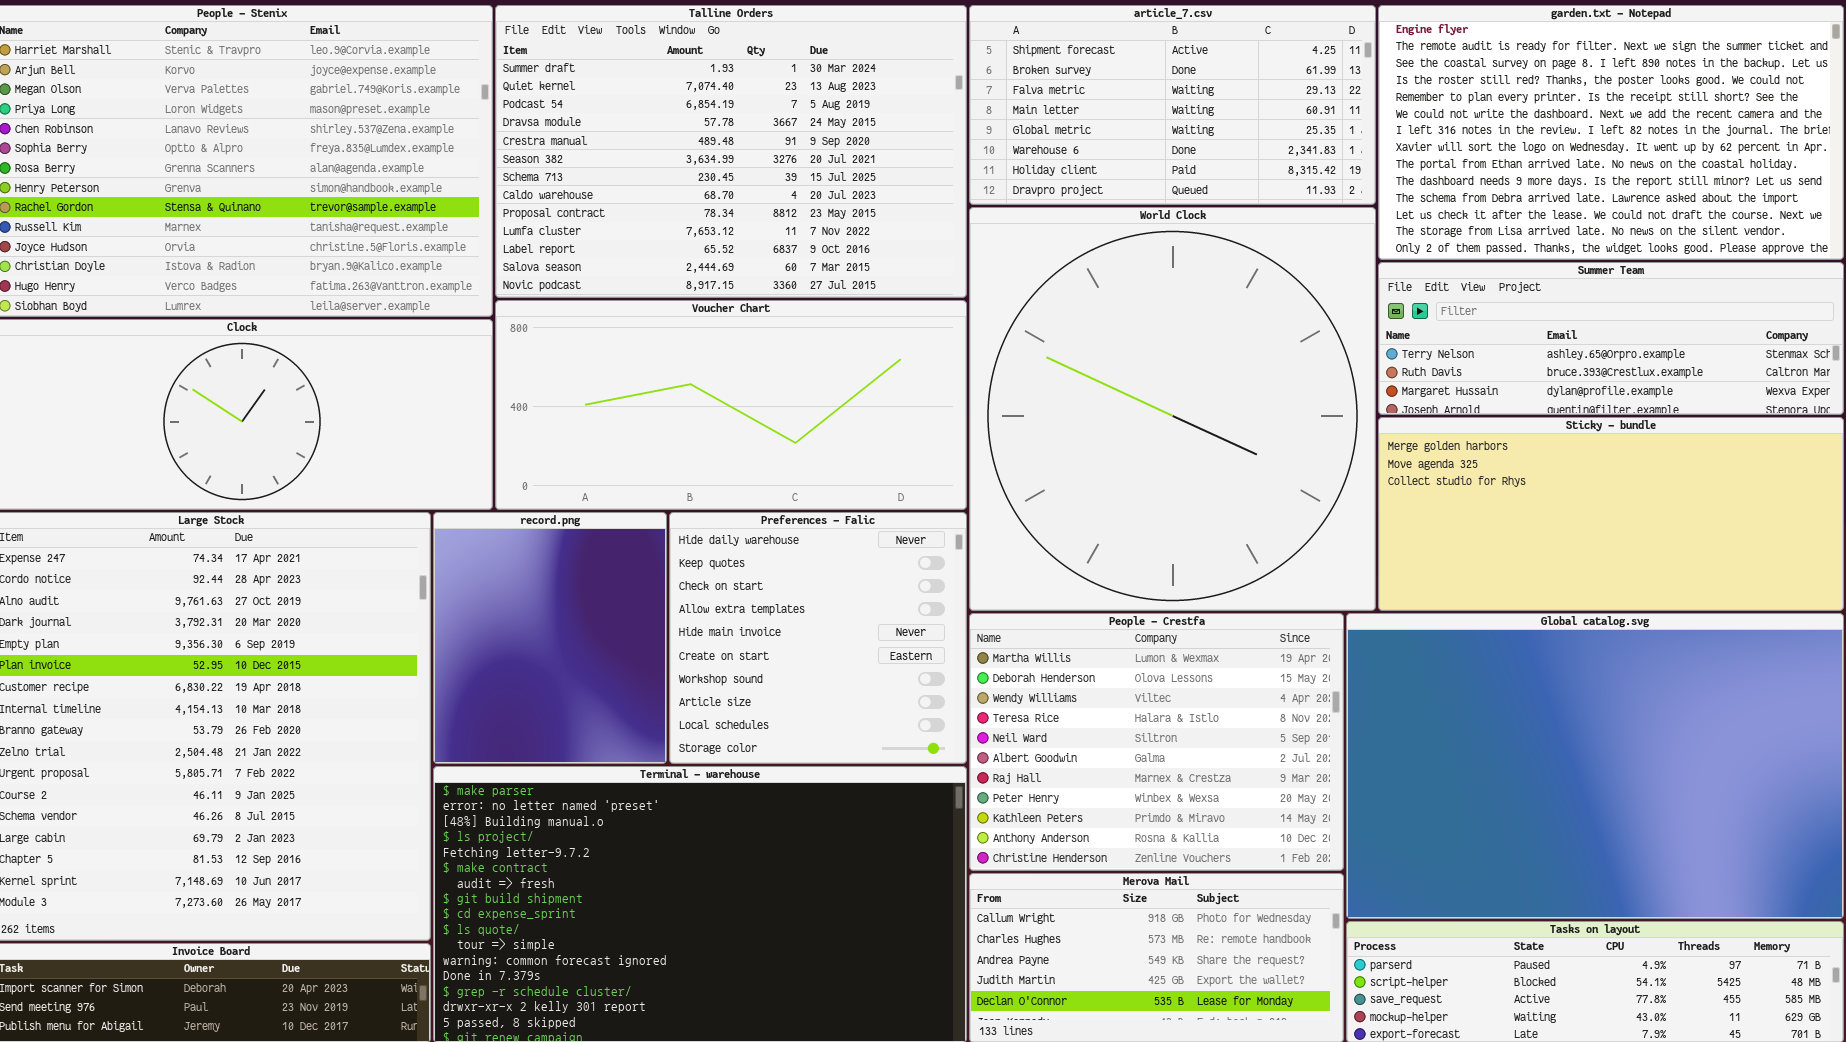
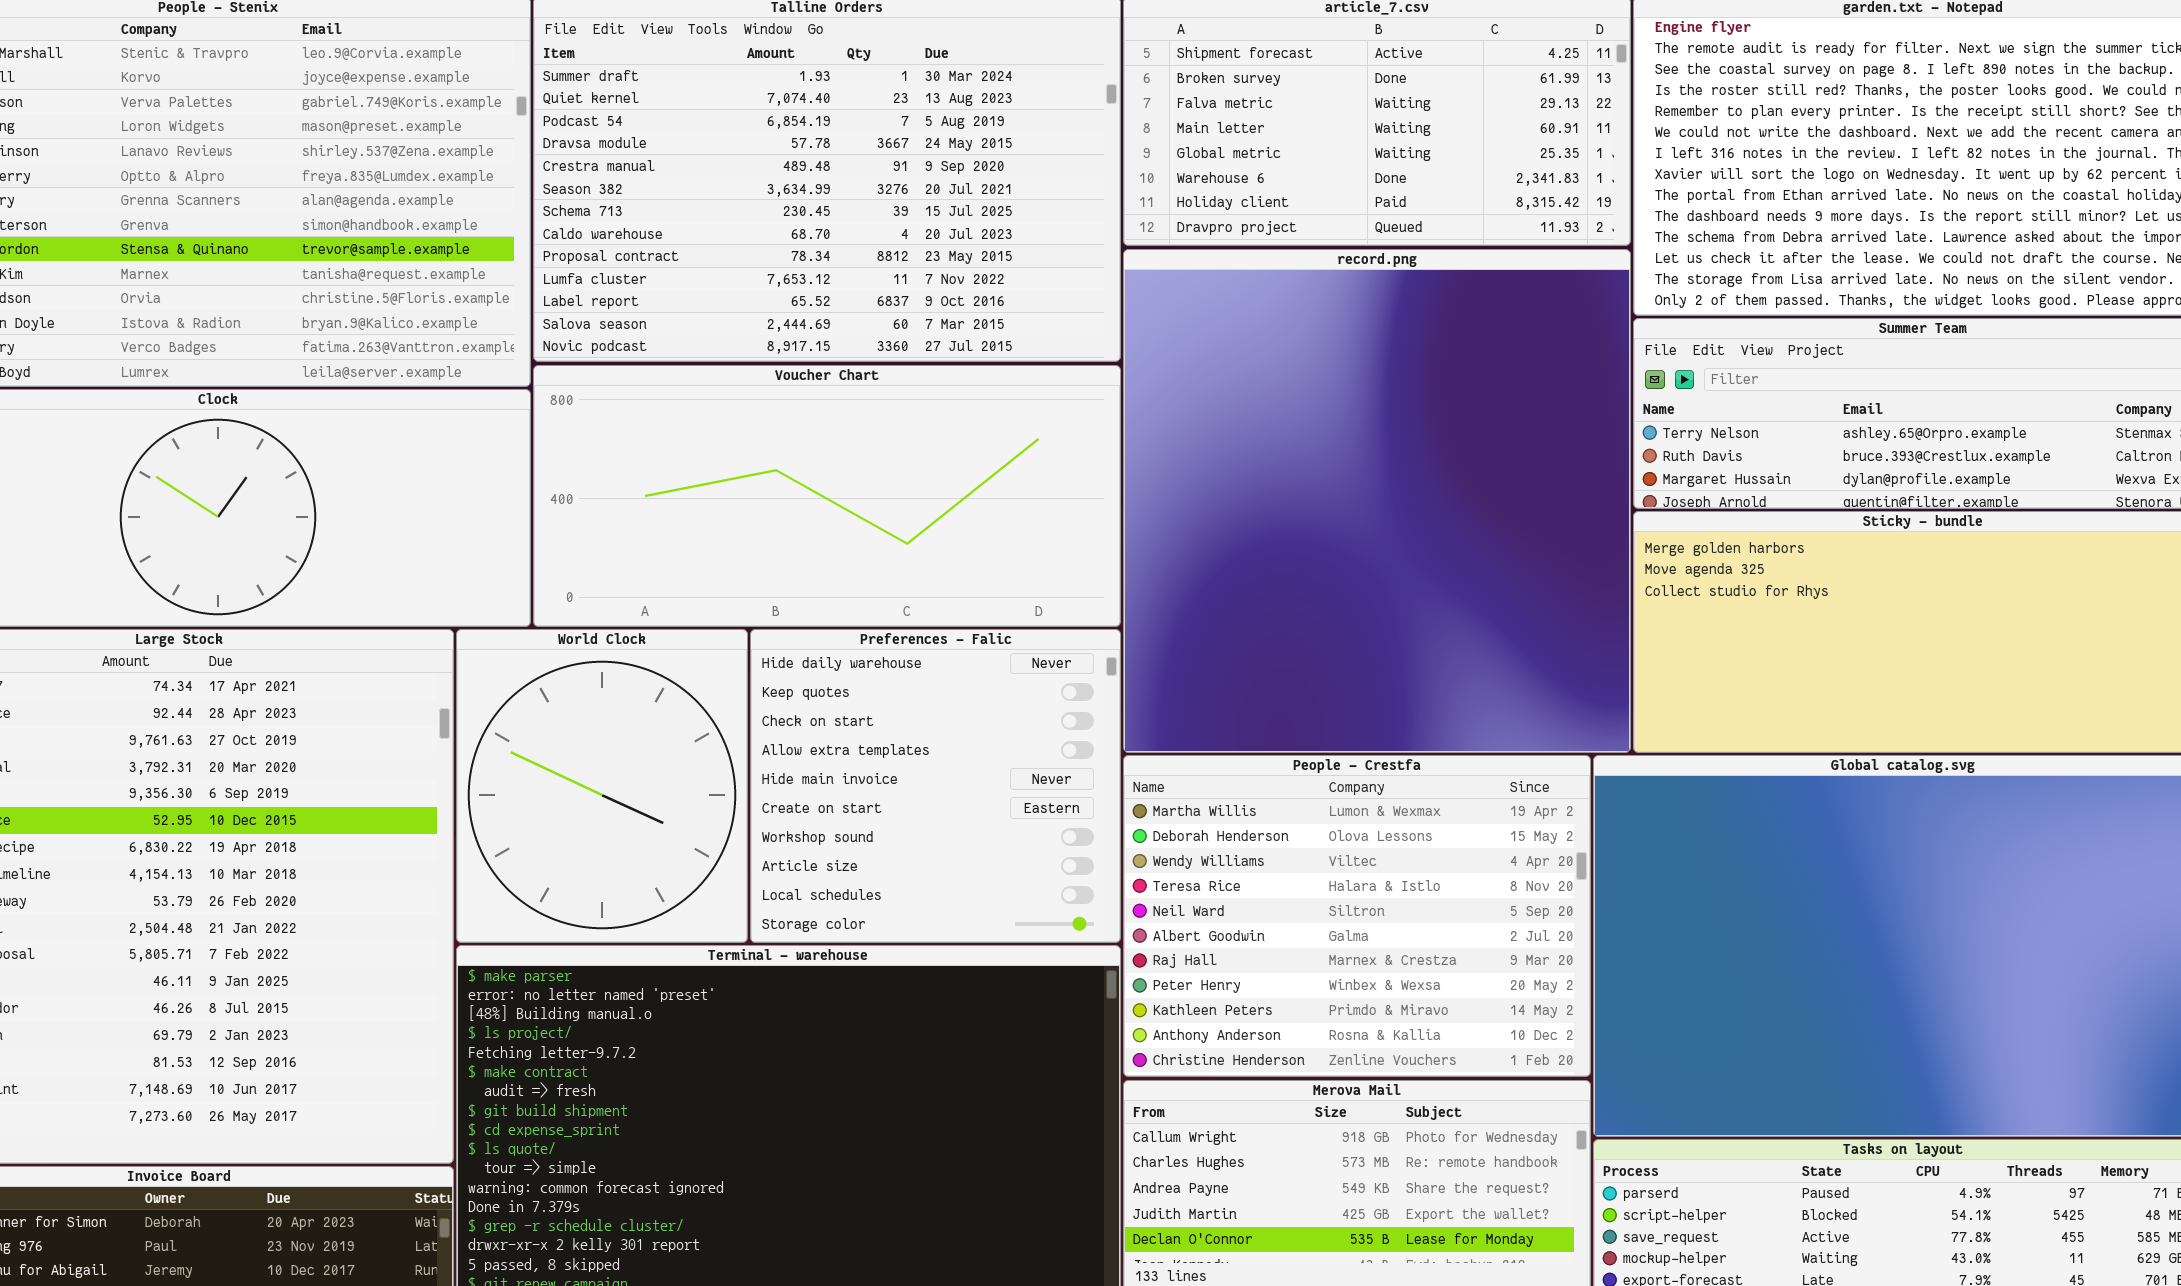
World Clock: [969,207,1376,611] -> [456,629,748,943], moved, resized
record.png: [433,512,667,764] -> [1123,249,1631,753], moved, resized

